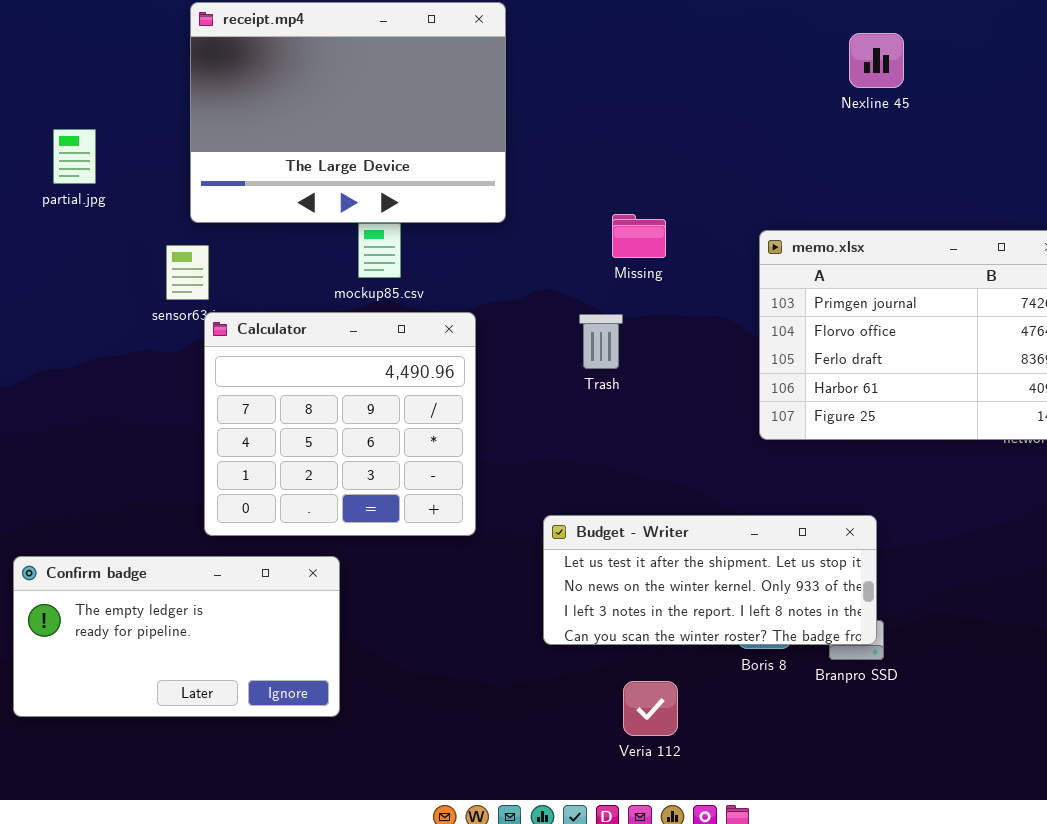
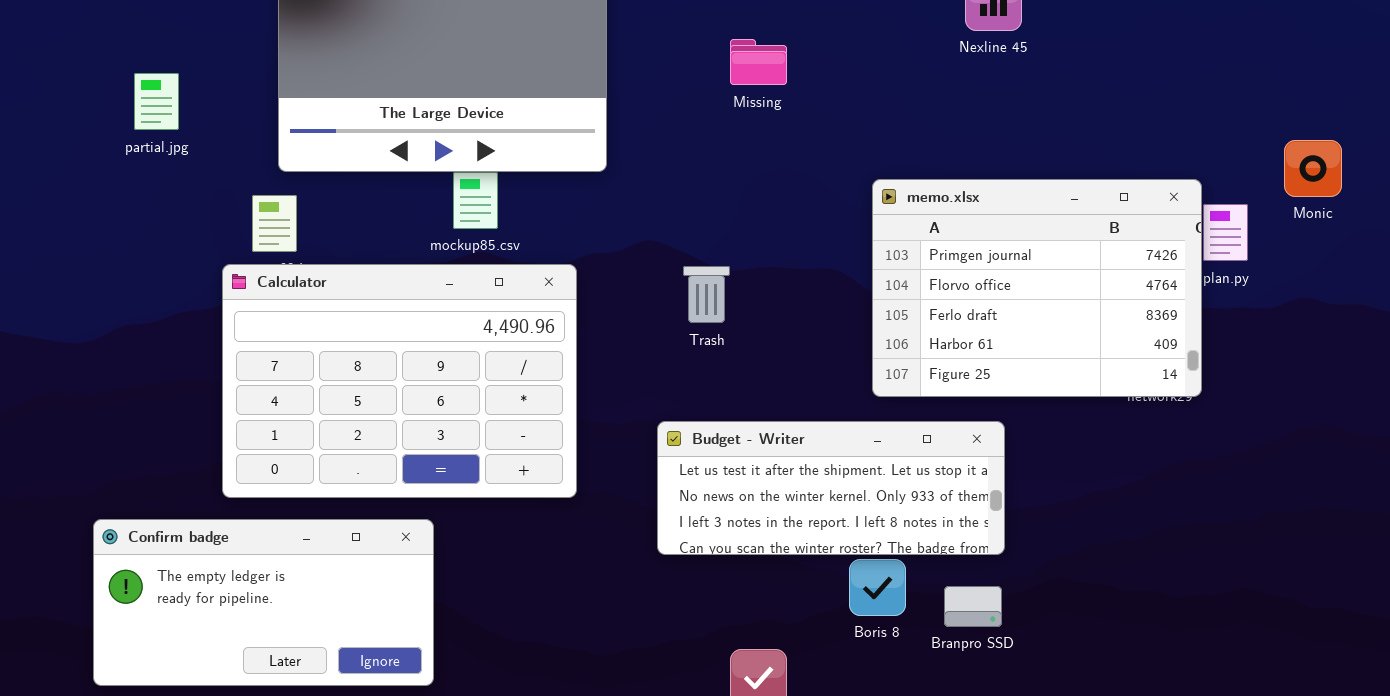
Missing: [612,214,666,258] -> [730,39,787,85], moved
Calculator: [204,312,476,536] -> [222,264,577,498], resized
Budget - Writer: [543,515,877,645] -> [657,421,1005,555], moved

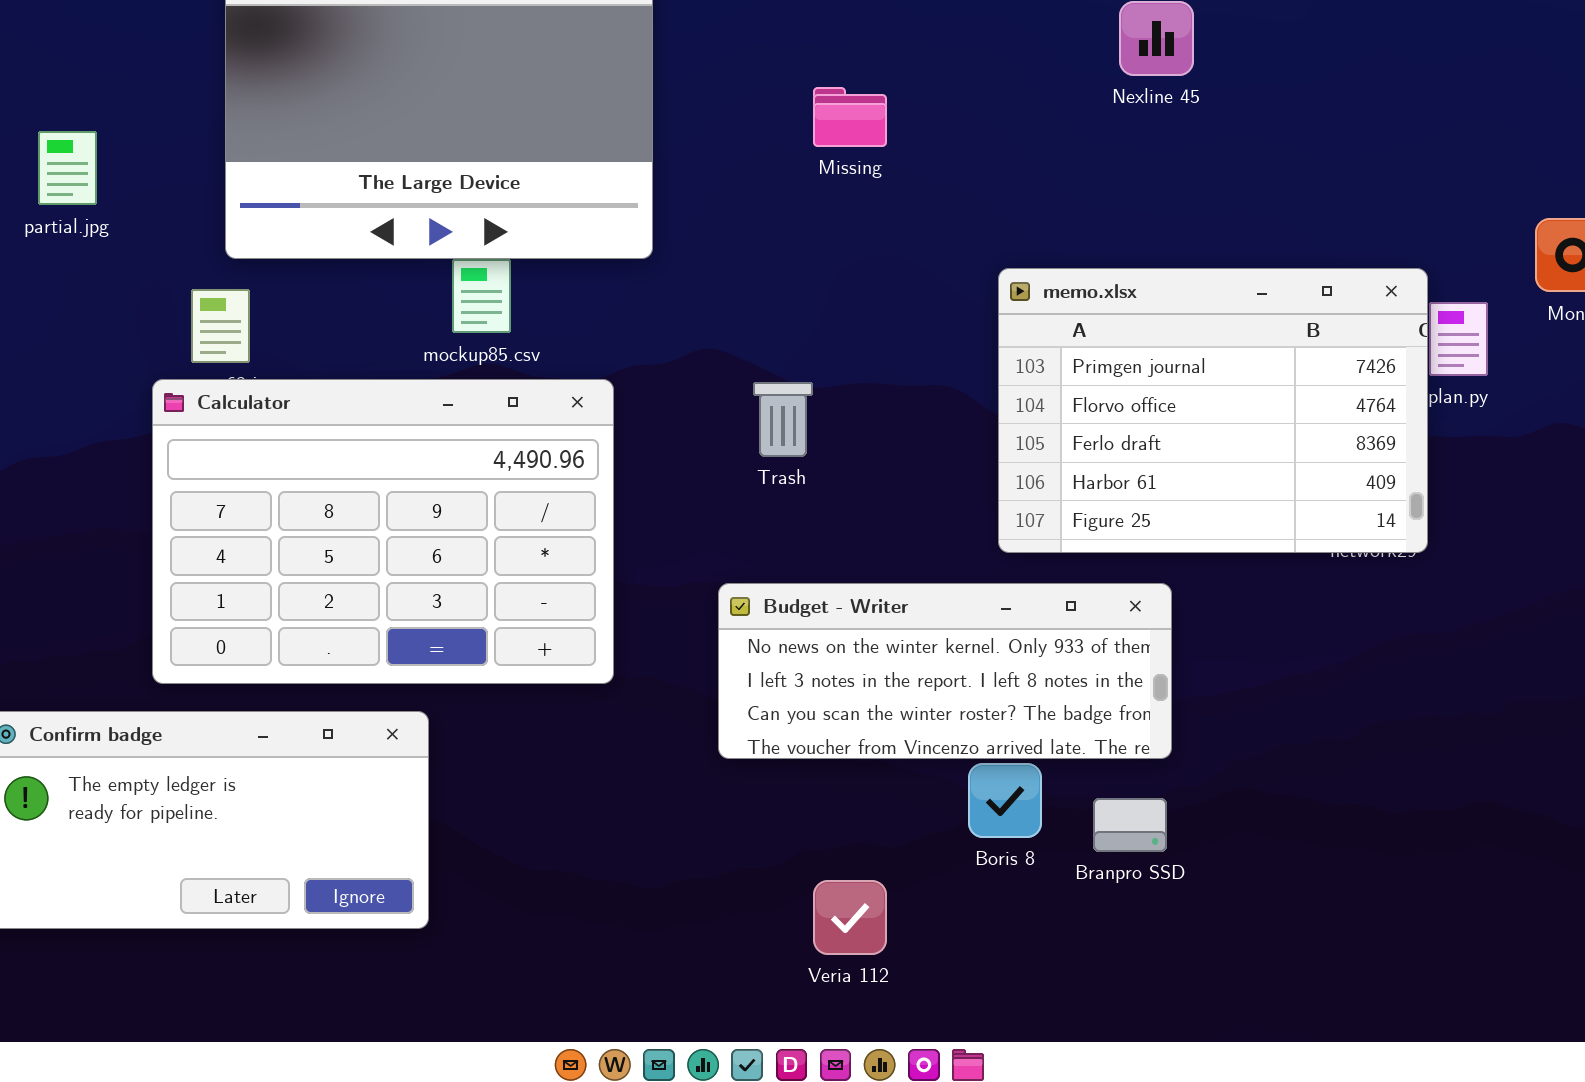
Budget - Writer: [657,421,1005,555] -> [718,583,1172,759], scrolled down 1 row

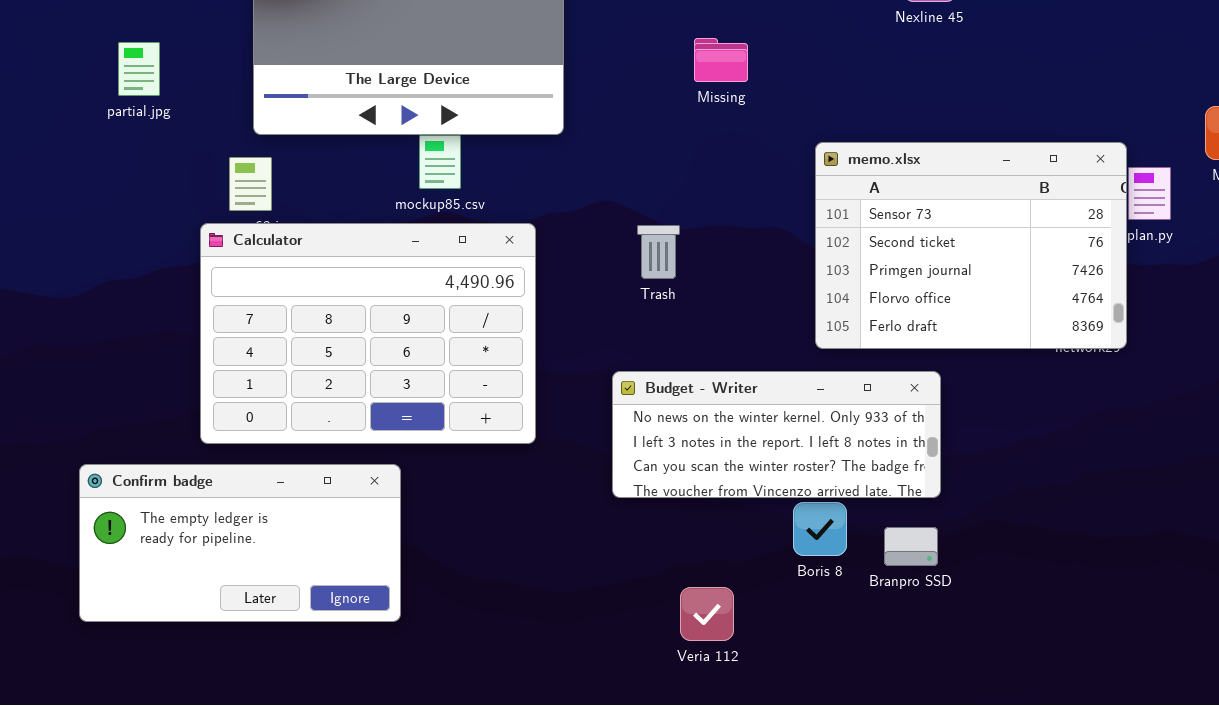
Missing: [813,87,887,147] -> [694,38,748,82], moved
memo.xlsx: [998,268,1428,553] -> [815,142,1127,349], scrolled up 2 rows

